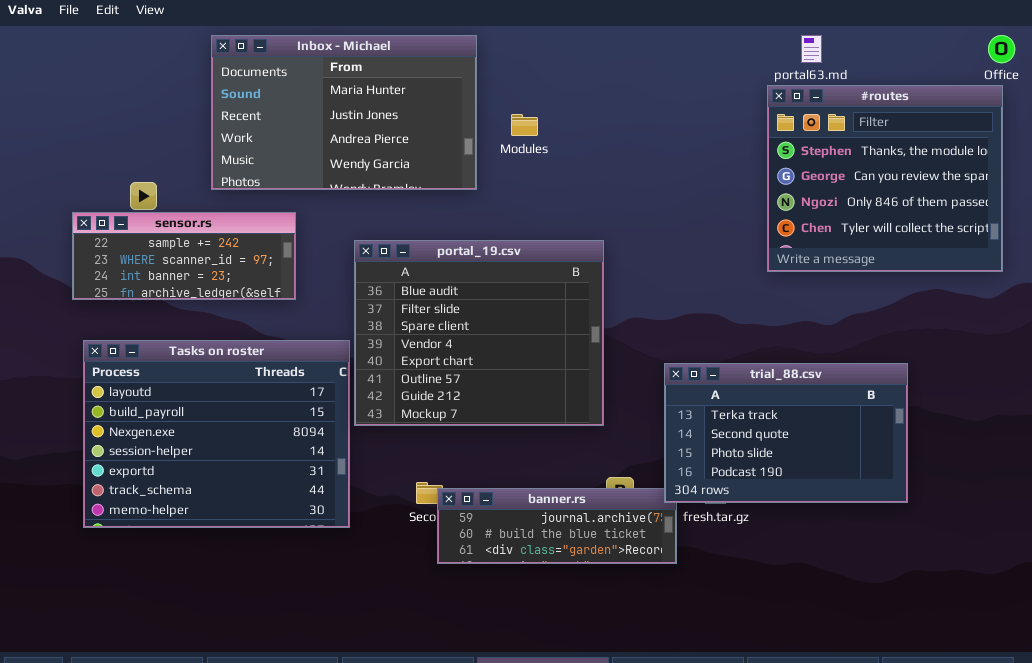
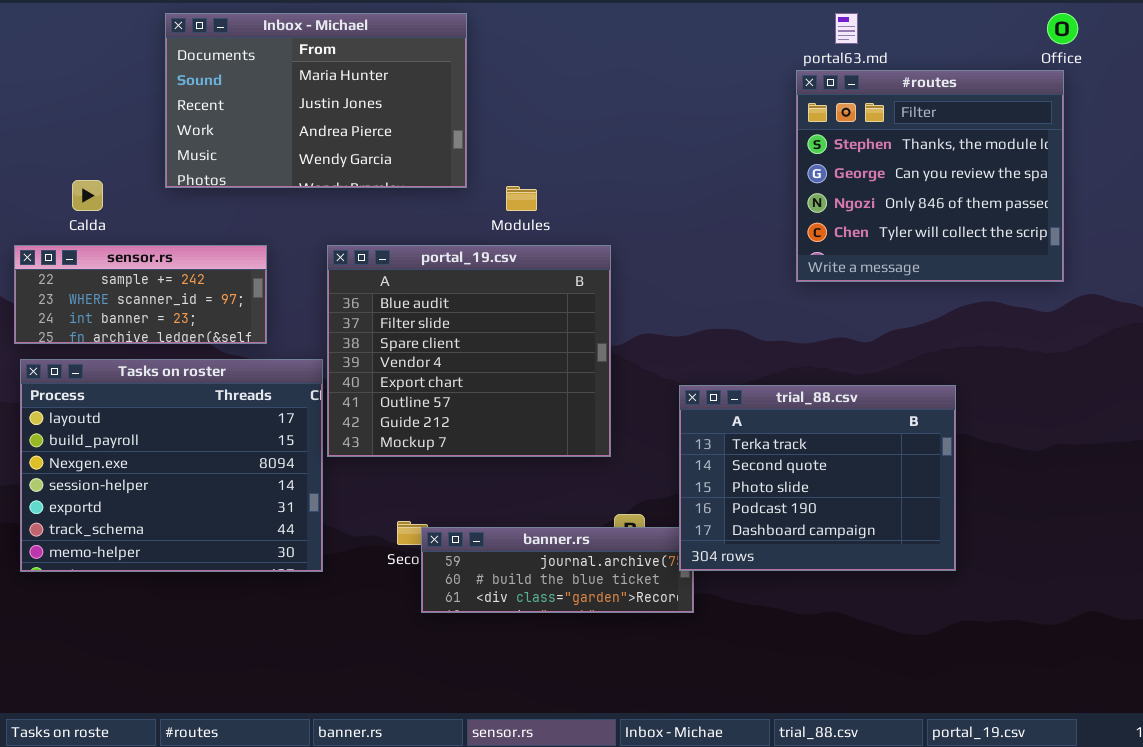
Modules: [511,114,538,136] -> [506,186,537,211], moved
sensor.rs: [72,212,296,300] -> [14,245,267,344], moved
trial_88.csv: [664,363,908,503] -> [679,385,956,571], resized

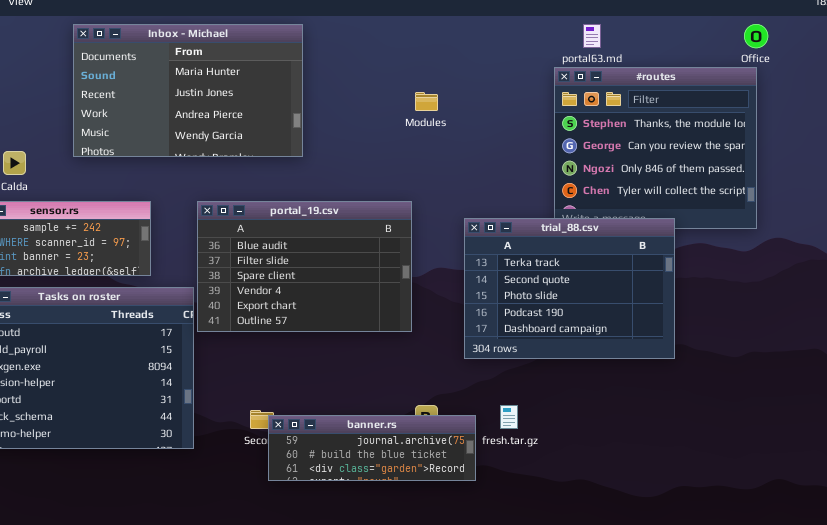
Modules: [506,186,537,211] -> [415,92,438,111], moved
portal_19.csv: [327,245,611,457] -> [197,201,412,332], resized
trial_88.csv: [679,385,956,571] -> [464,218,675,359], moved

